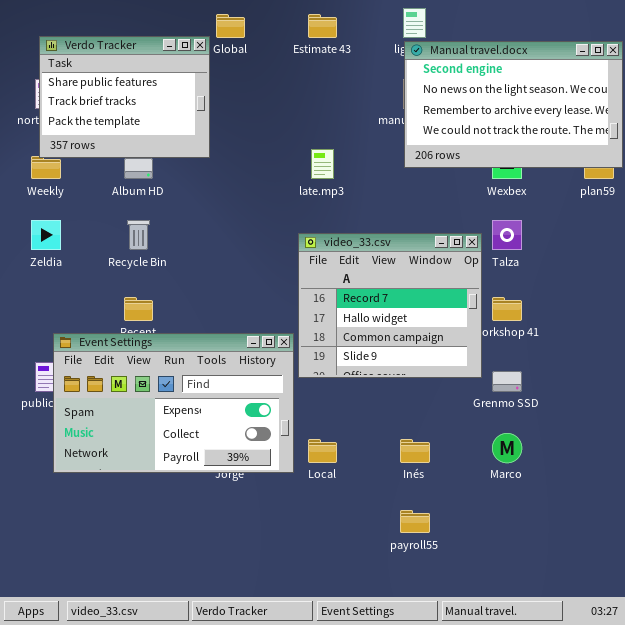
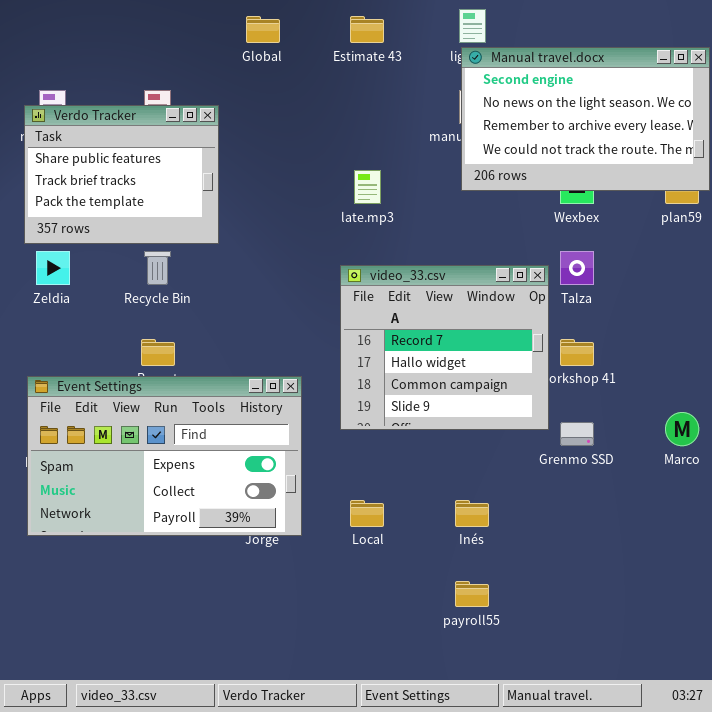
Verdo Tracker: [39,36,210,158] -> [24,105,219,244], moved
Event Settings: [53,333,294,473] -> [27,376,302,536], moved
Marco: [492,433,522,463] -> [665,412,699,446], moved

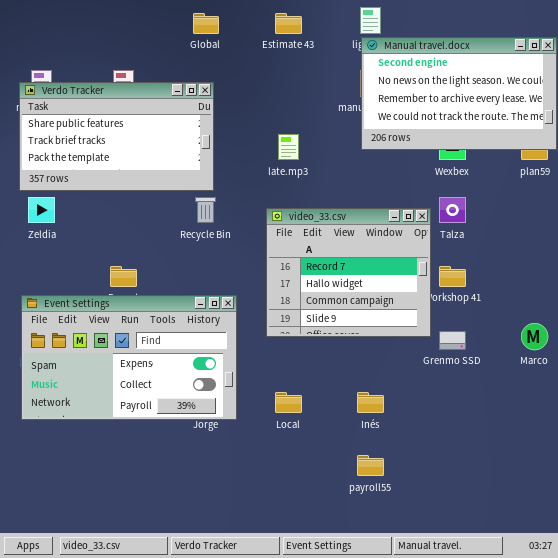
Verdo Tracker: [24,105,219,244] -> [19,82,214,191], resized
Recycle Bin: [144,251,171,285] -> [195,197,216,223], moved

